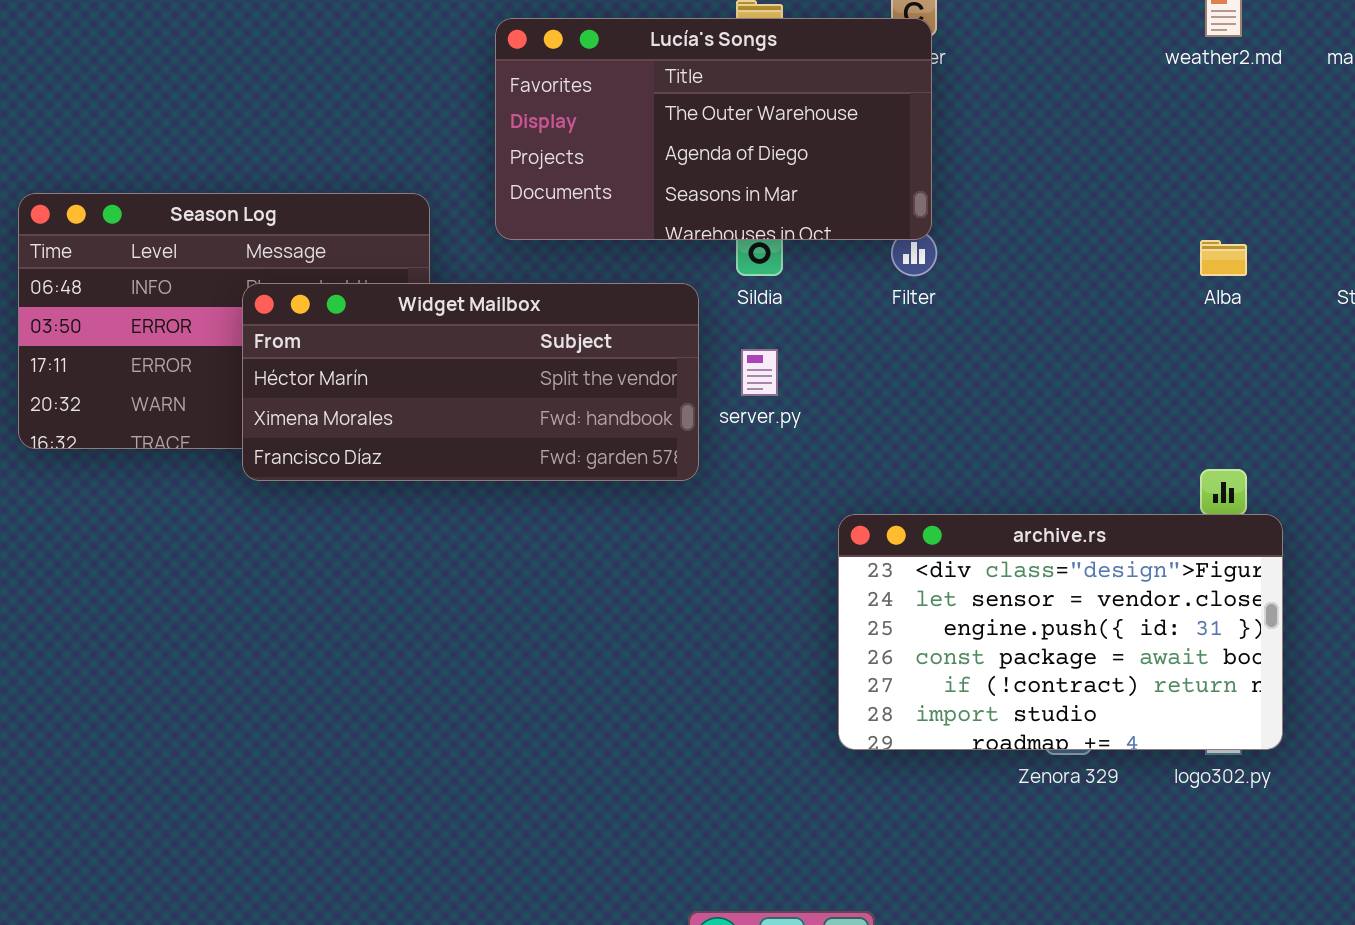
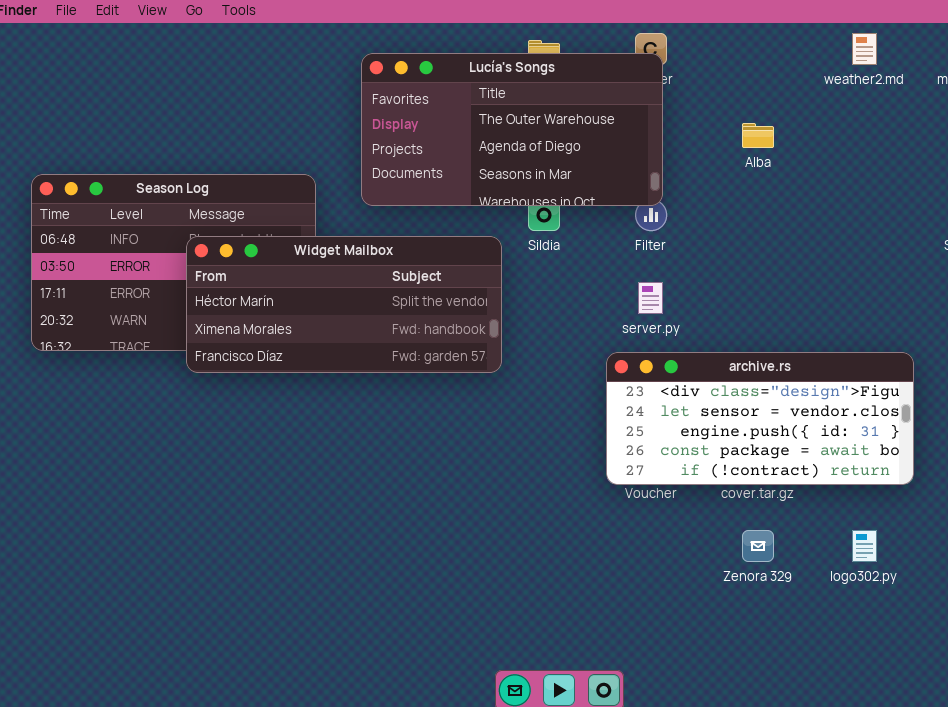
Alba: [1200,240,1247,276] -> [742,123,774,148], moved
server.py: [741,349,778,396] -> [638,282,663,314], moved
archive.rs: [838,514,1283,750] -> [606,352,914,485], moved, resized

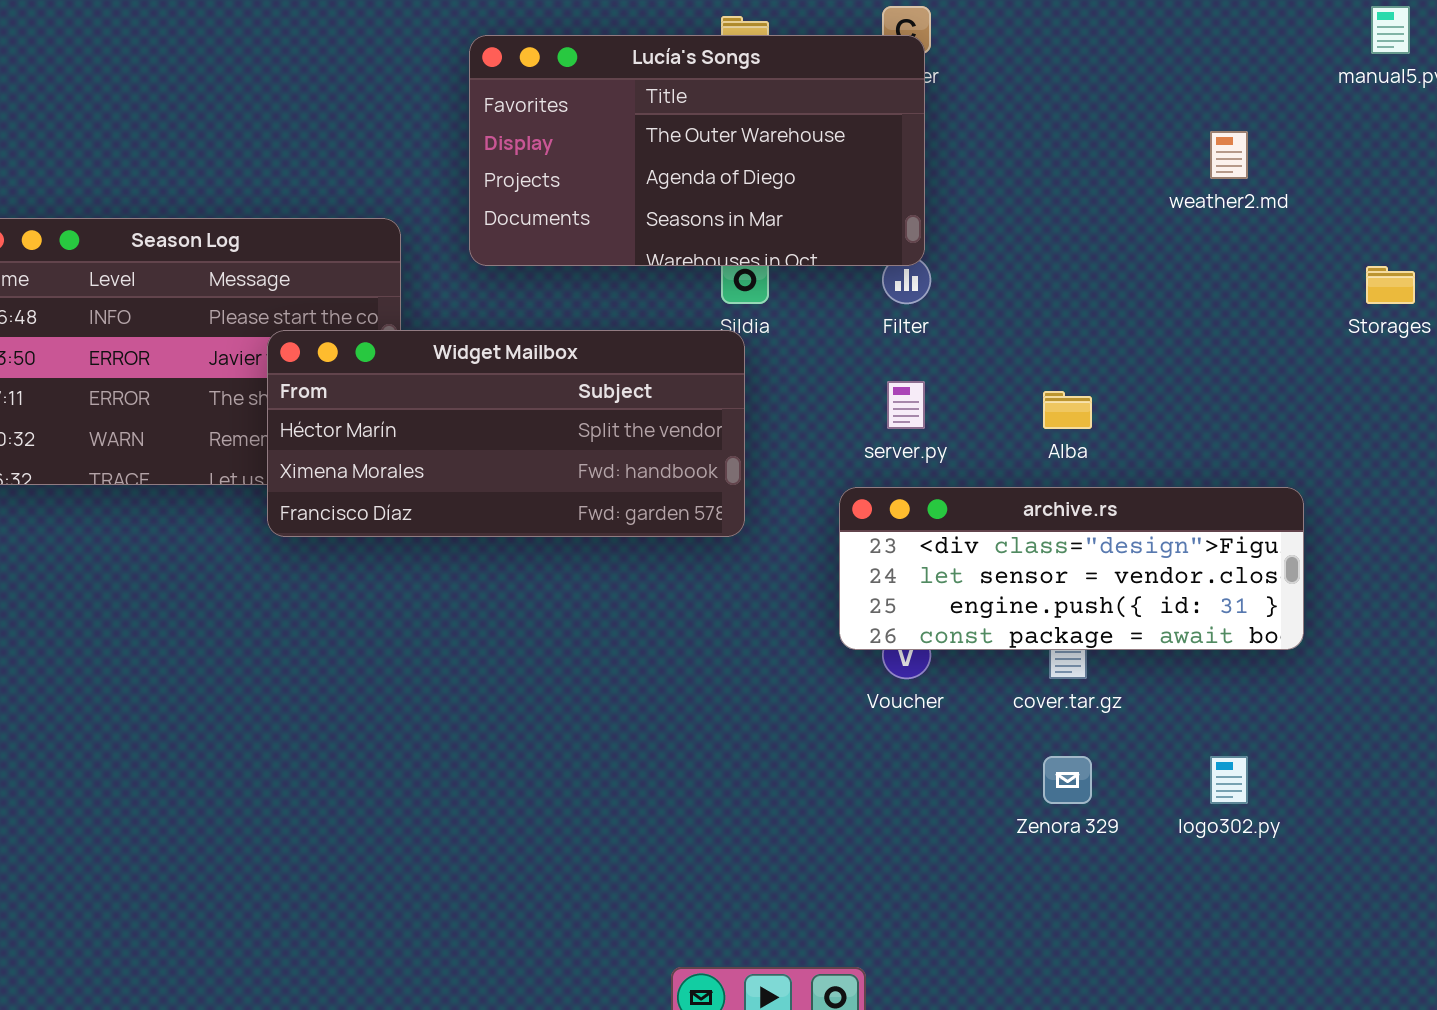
weather2.md: [852,33,877,65] -> [1210,131,1248,179], moved
Alba: [742,123,774,148] -> [1043,391,1092,429], moved
Widget Mailbox: [186,236,502,373] -> [267,330,745,537], moved
archive.rs: [606,352,914,485] -> [839,487,1304,650], resized

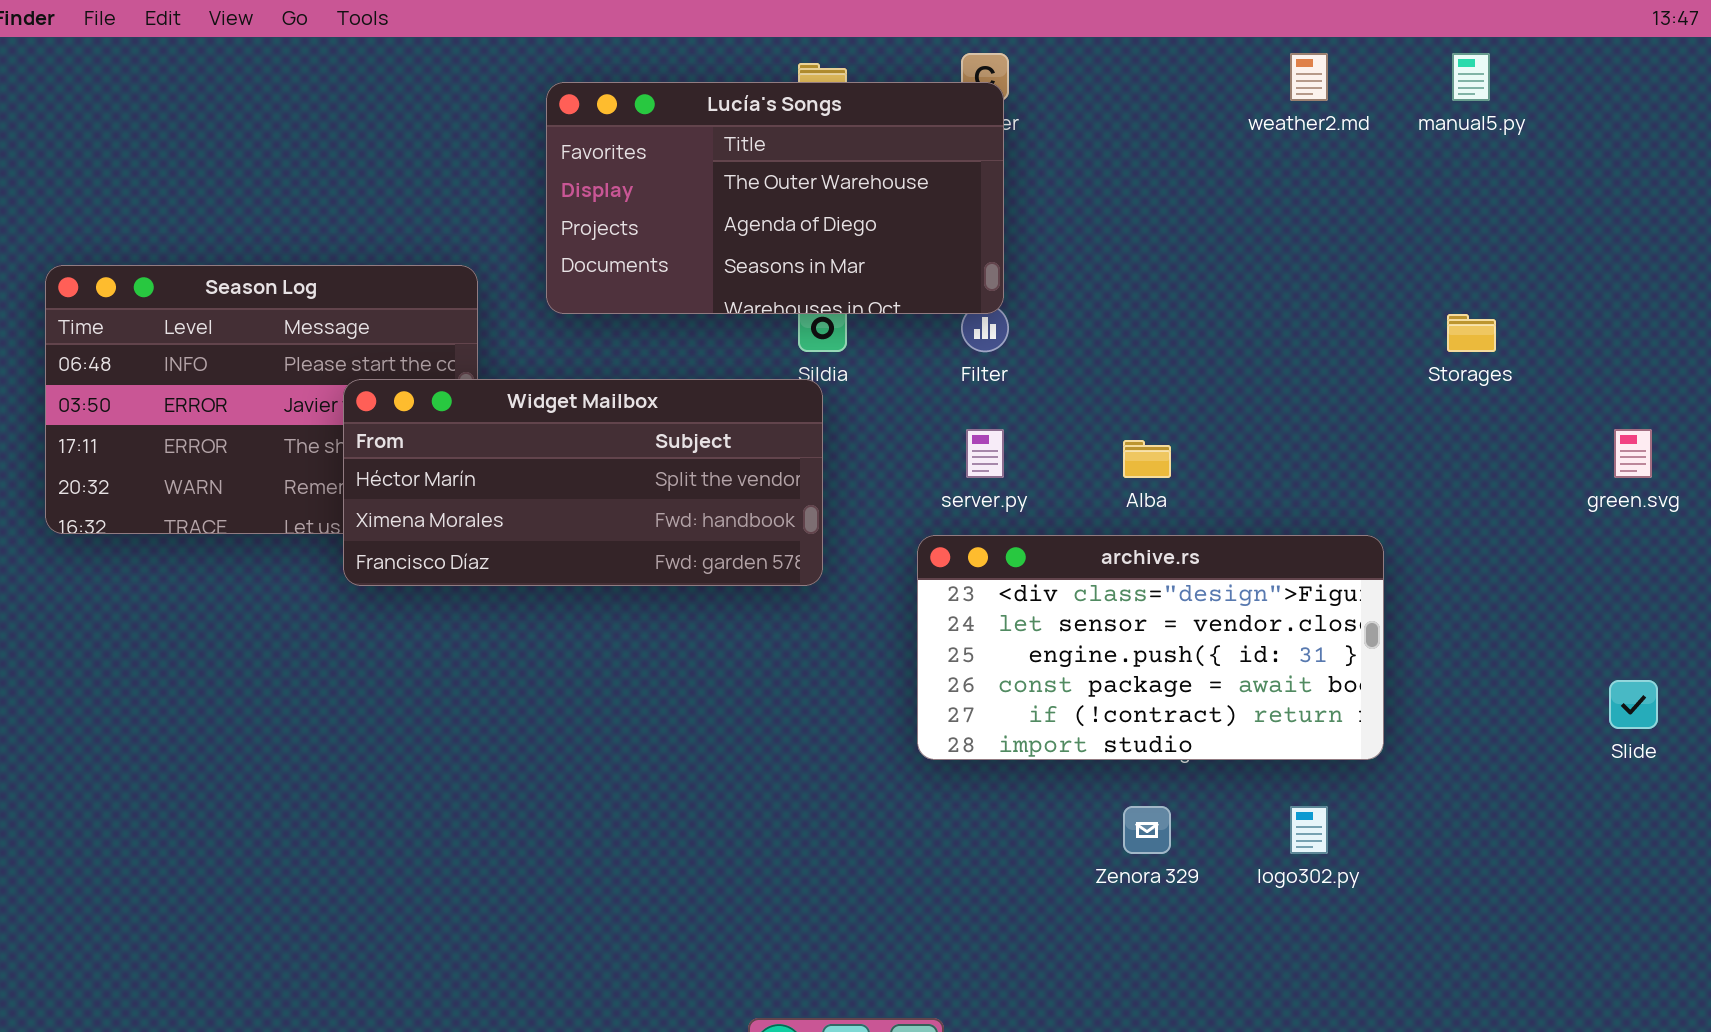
weather2.md: [1210,131,1248,179] -> [1290,53,1328,101], moved
archive.rs: [839,487,1304,650] -> [917,535,1384,760], resized

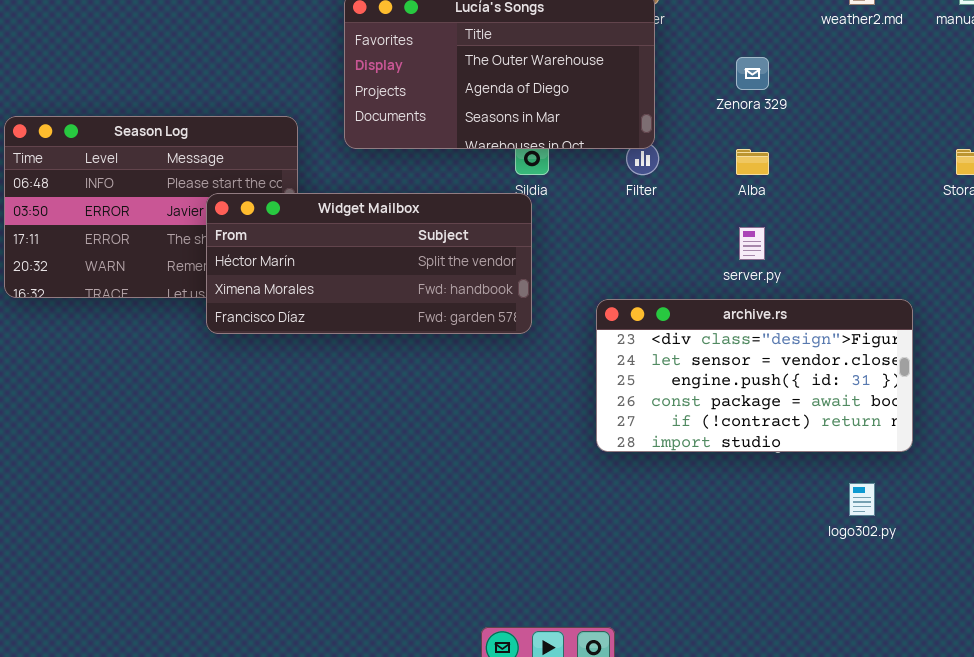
server.py: [966,429,1004,478] -> [739,227,765,260], moved
Alba: [1123,440,1171,478] -> [736,149,769,175], moved
Zenora 329: [1123,806,1171,854] -> [736,57,769,90], moved

